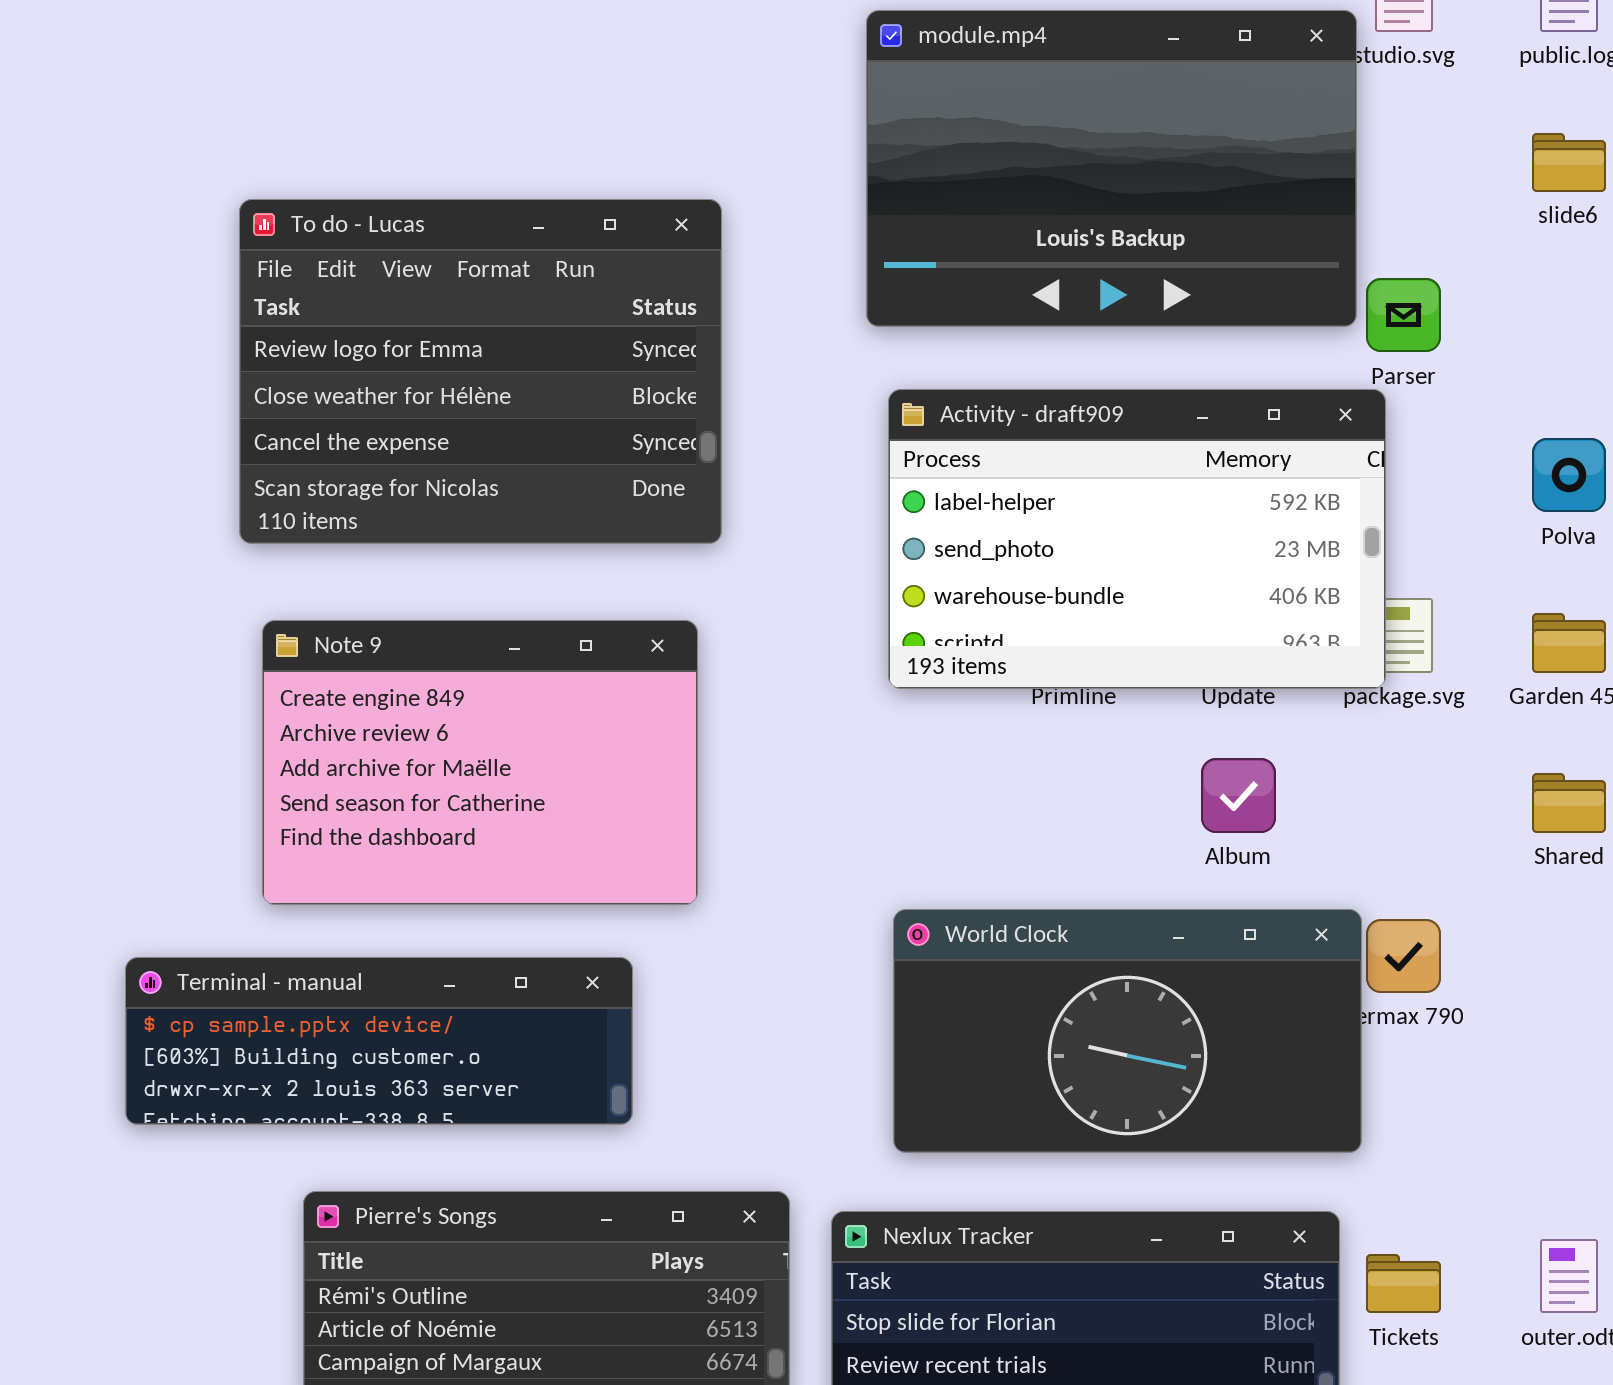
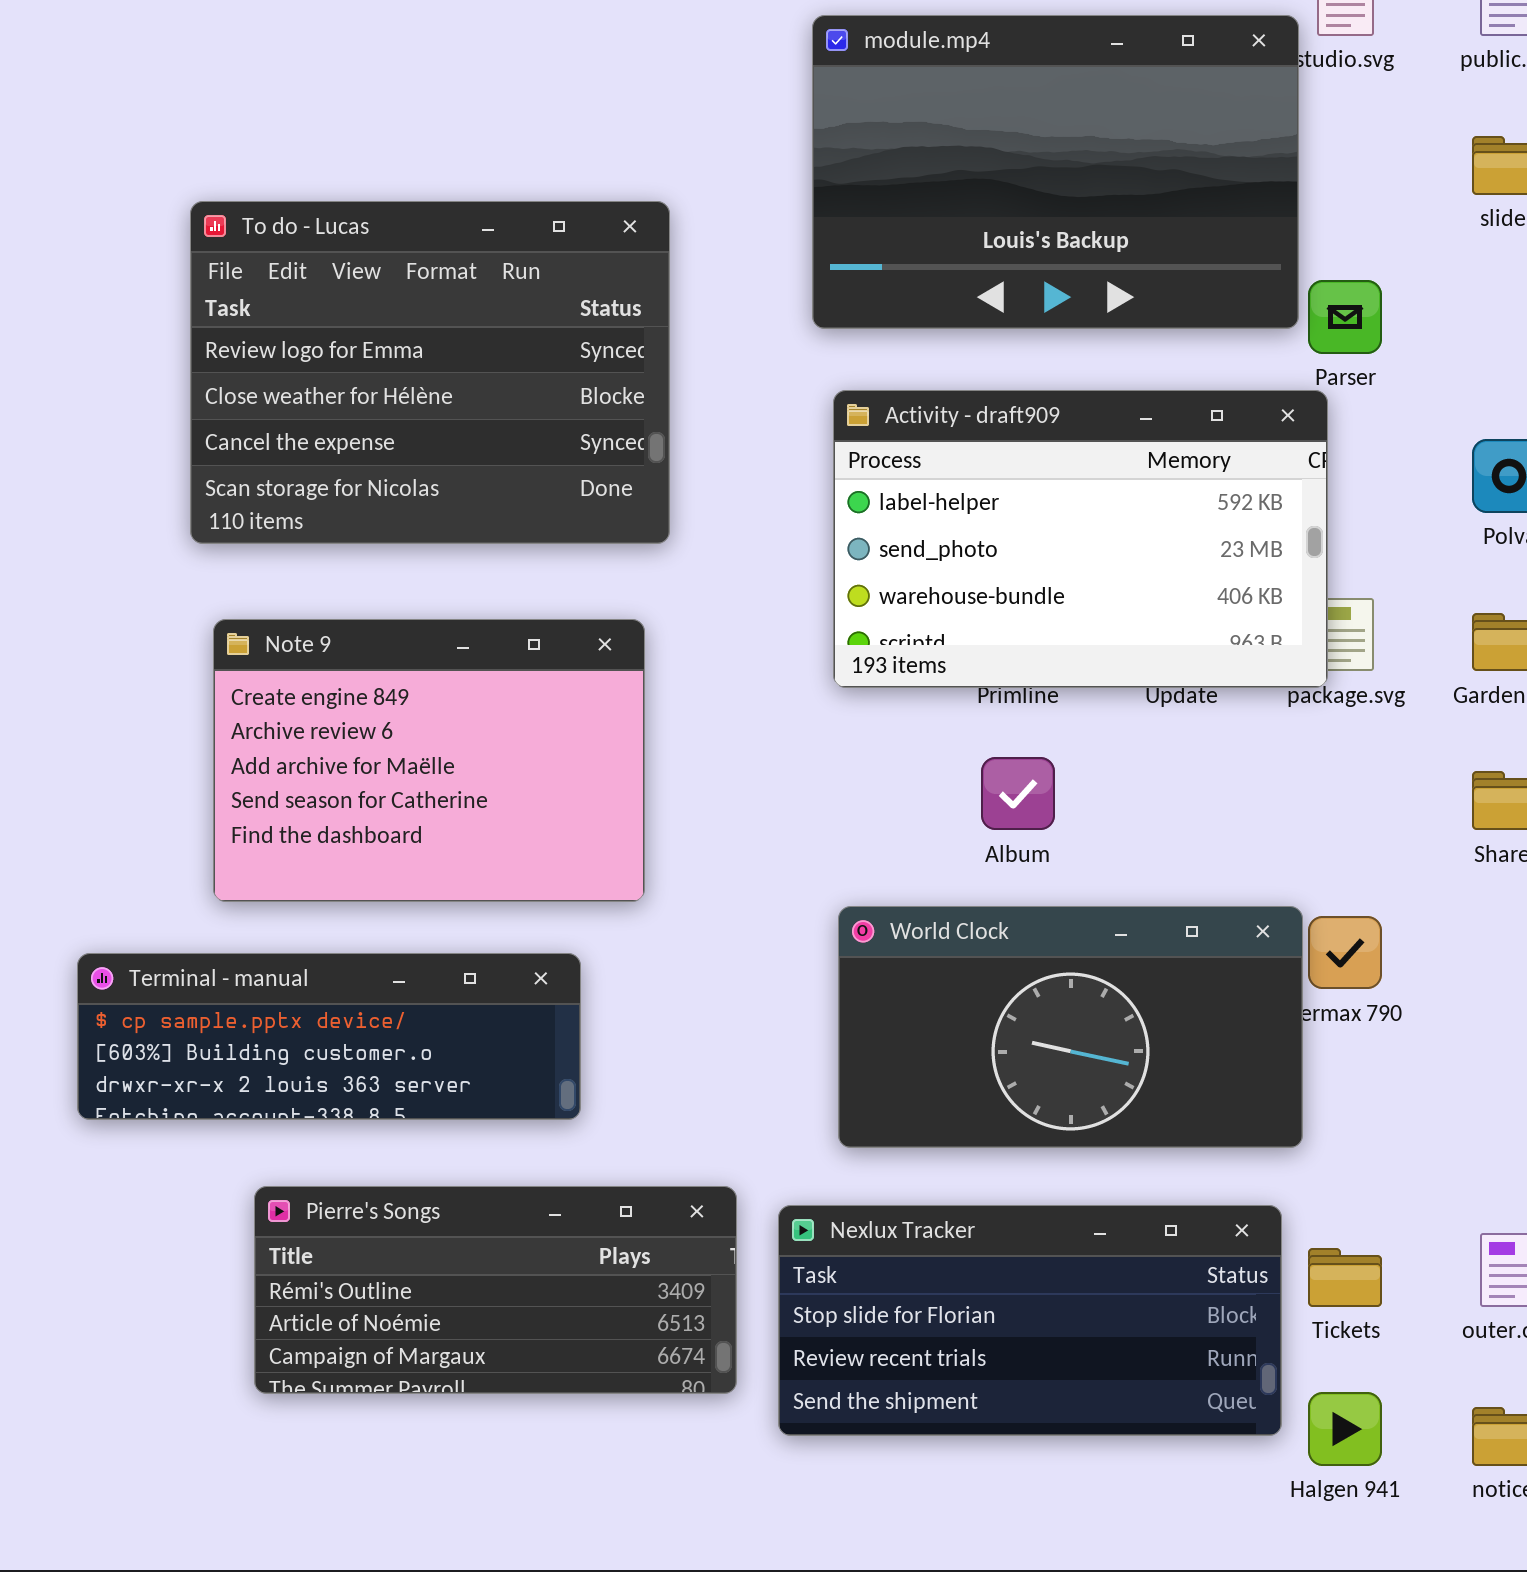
Album: [1201,758,1276,833] -> [981,757,1055,830], moved

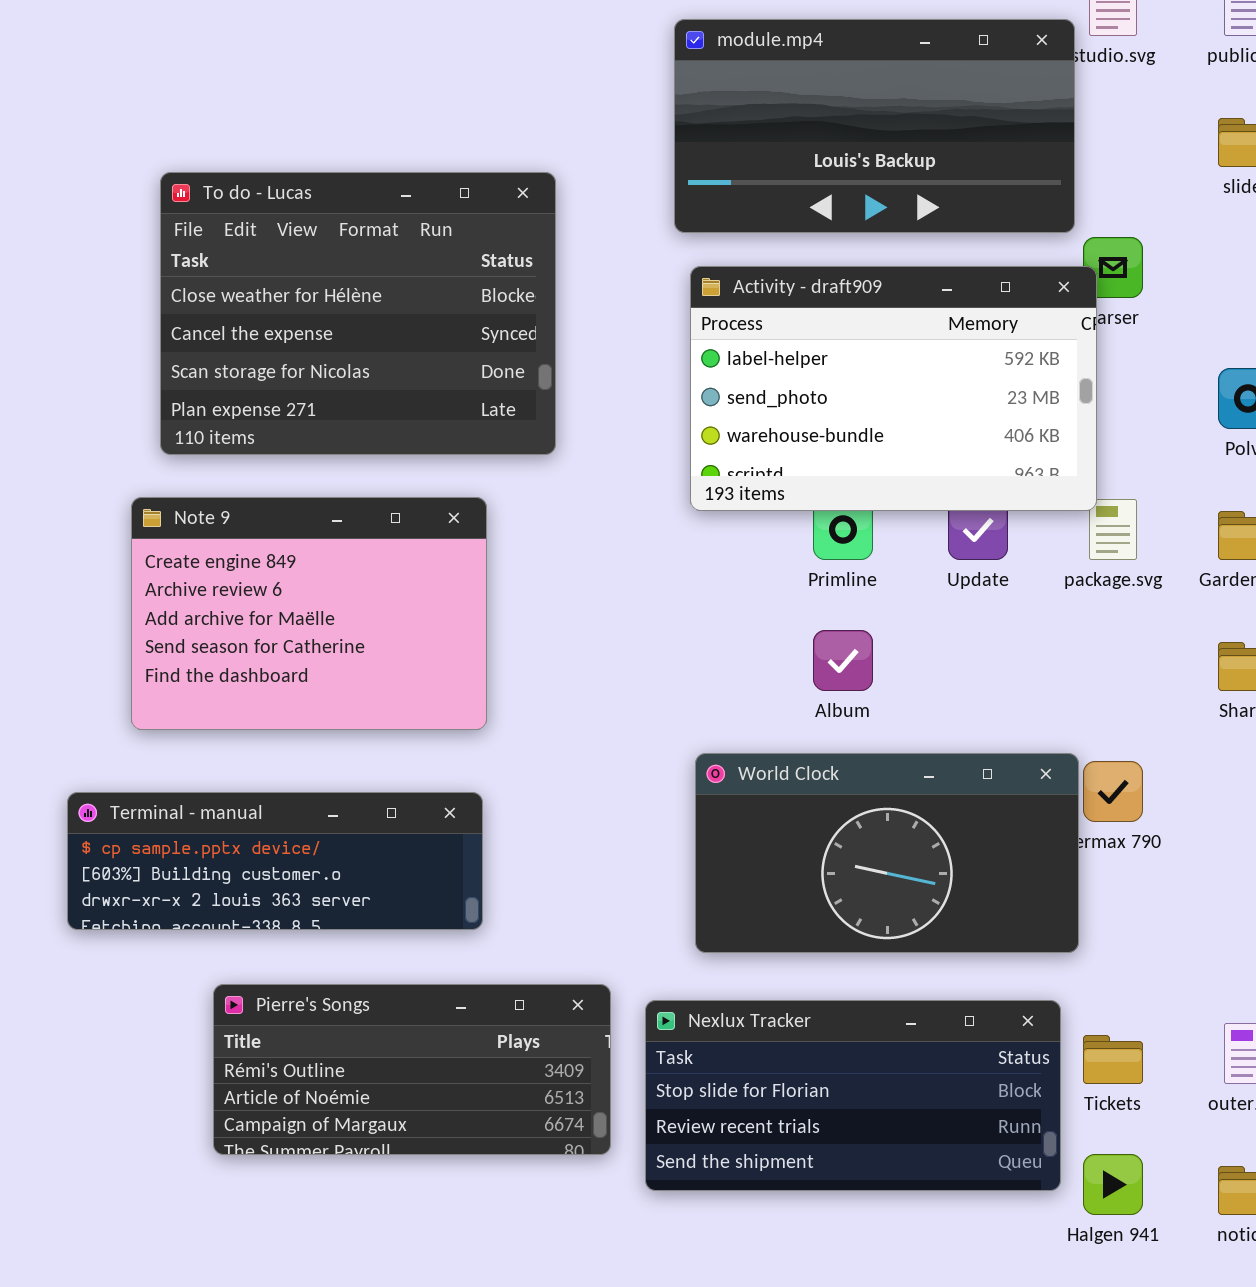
module.mp4: [812,15,1299,329] -> [674,19,1075,233], resized
To do - Lucas: [190,201,670,544] -> [160,172,556,455], scrolled down 1 row
Activity - draft909: [833,390,1328,688] -> [690,266,1097,511], moved
Note 9: [213,619,645,902] -> [131,497,487,730], moved

